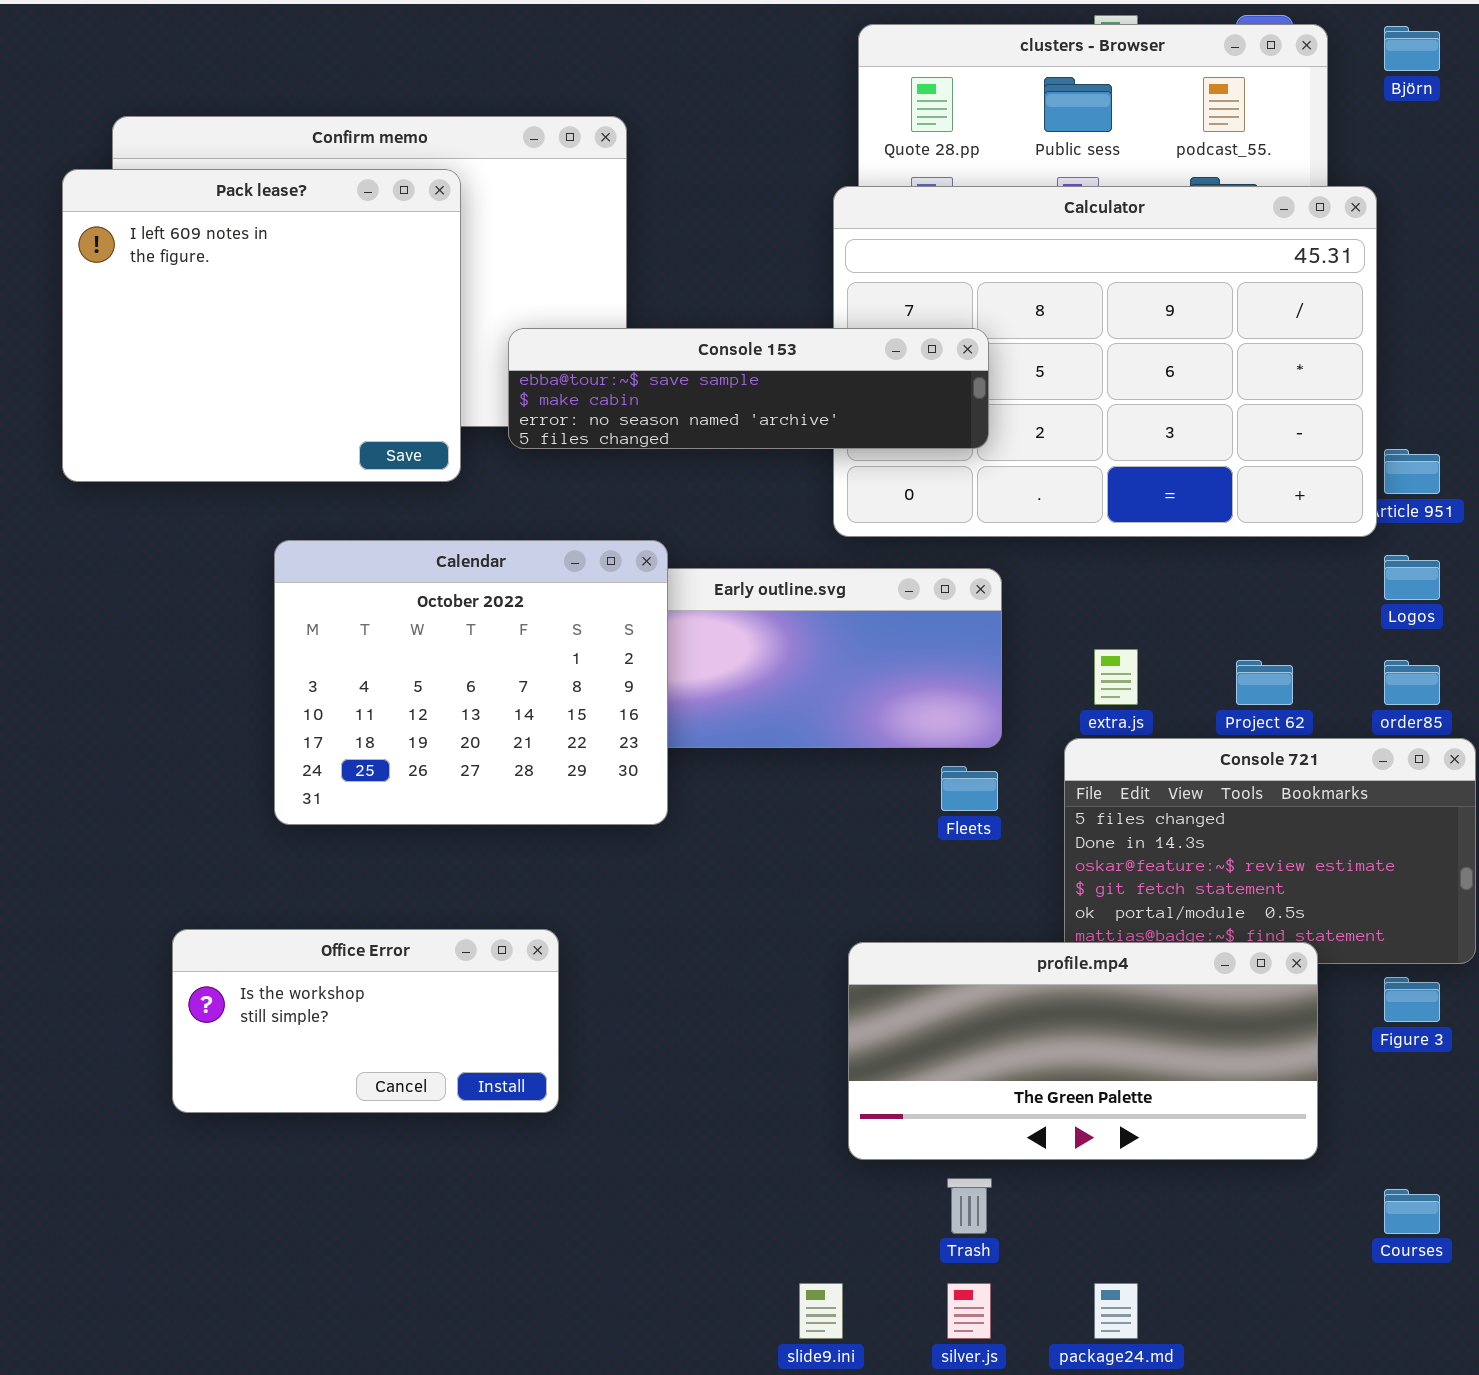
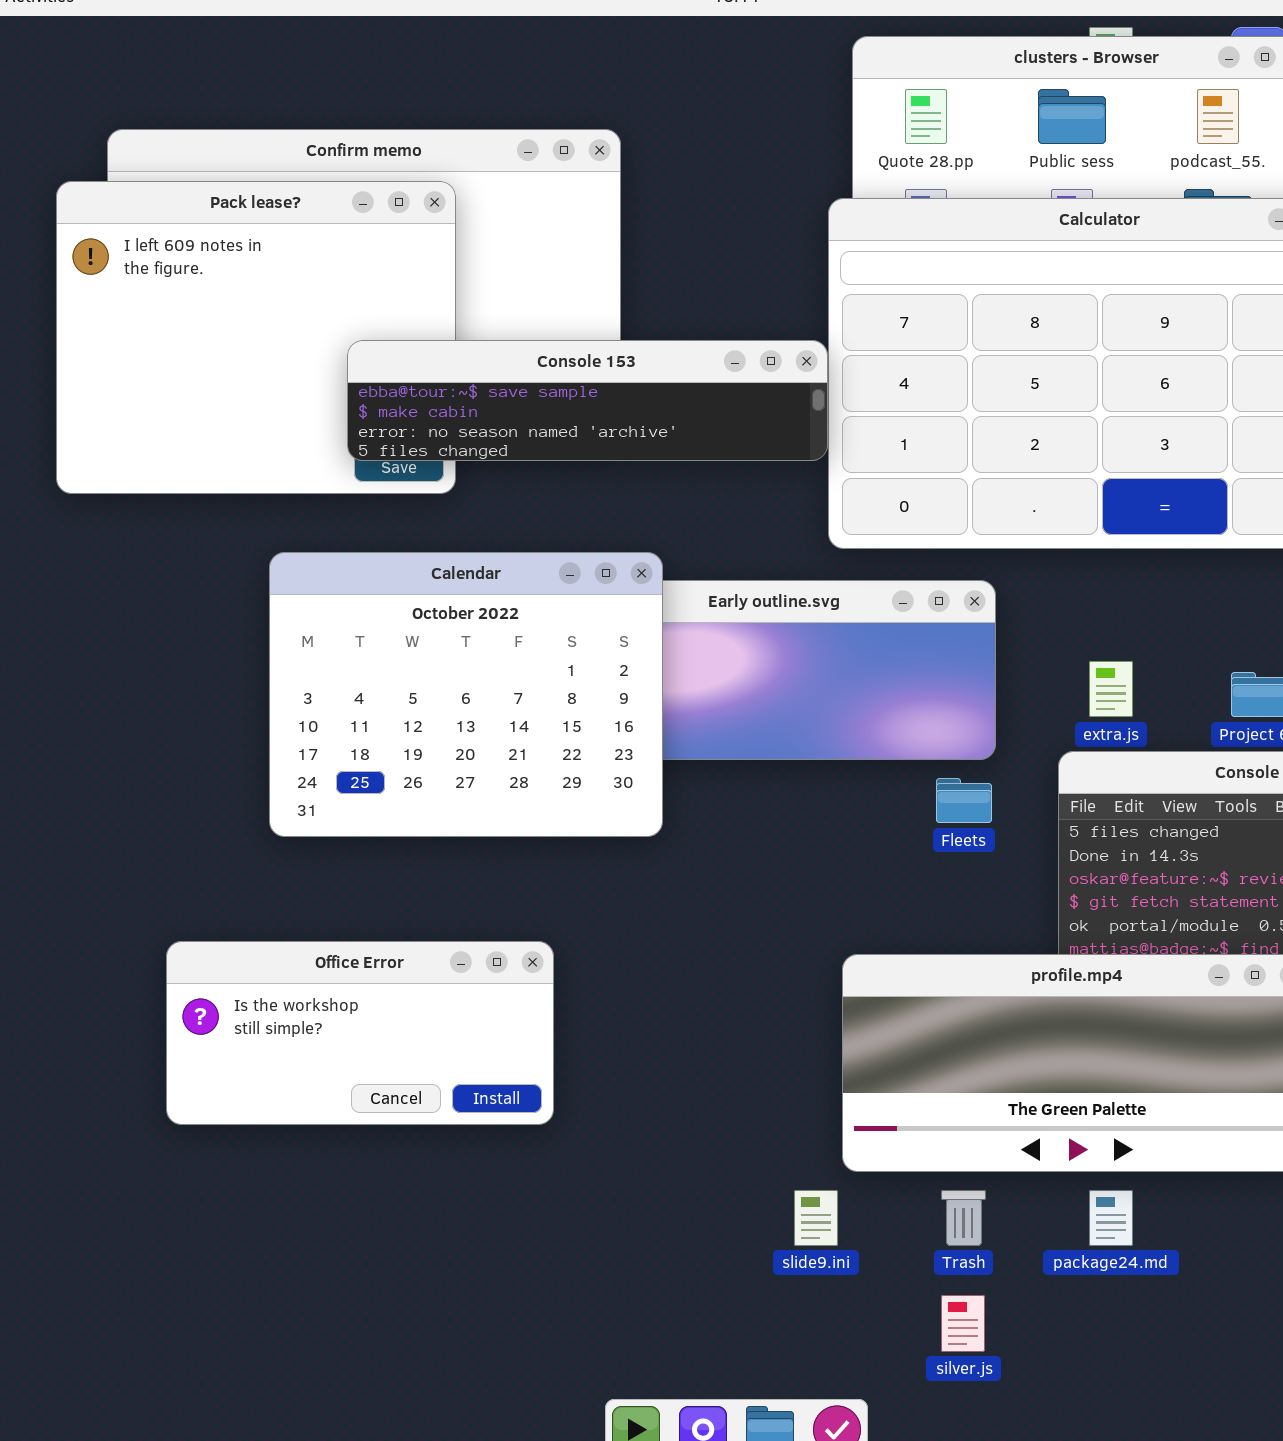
Console 153: [508,328,989,449] -> [347,340,828,461], moved
slide9.ini: [799,1283,843,1339] -> [794,1190,838,1246], moved
package24.md: [1094,1283,1138,1339] -> [1089,1190,1133,1246], moved

